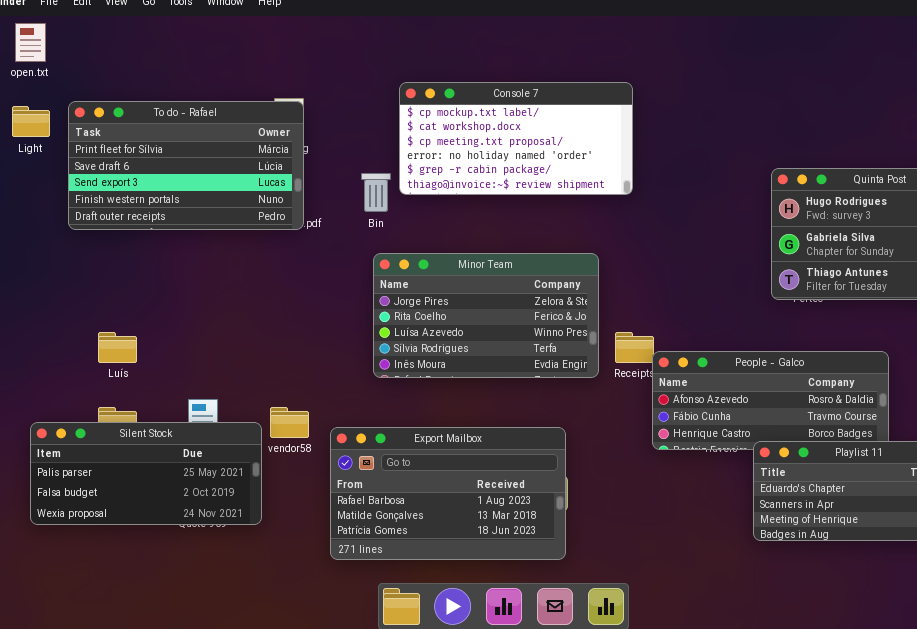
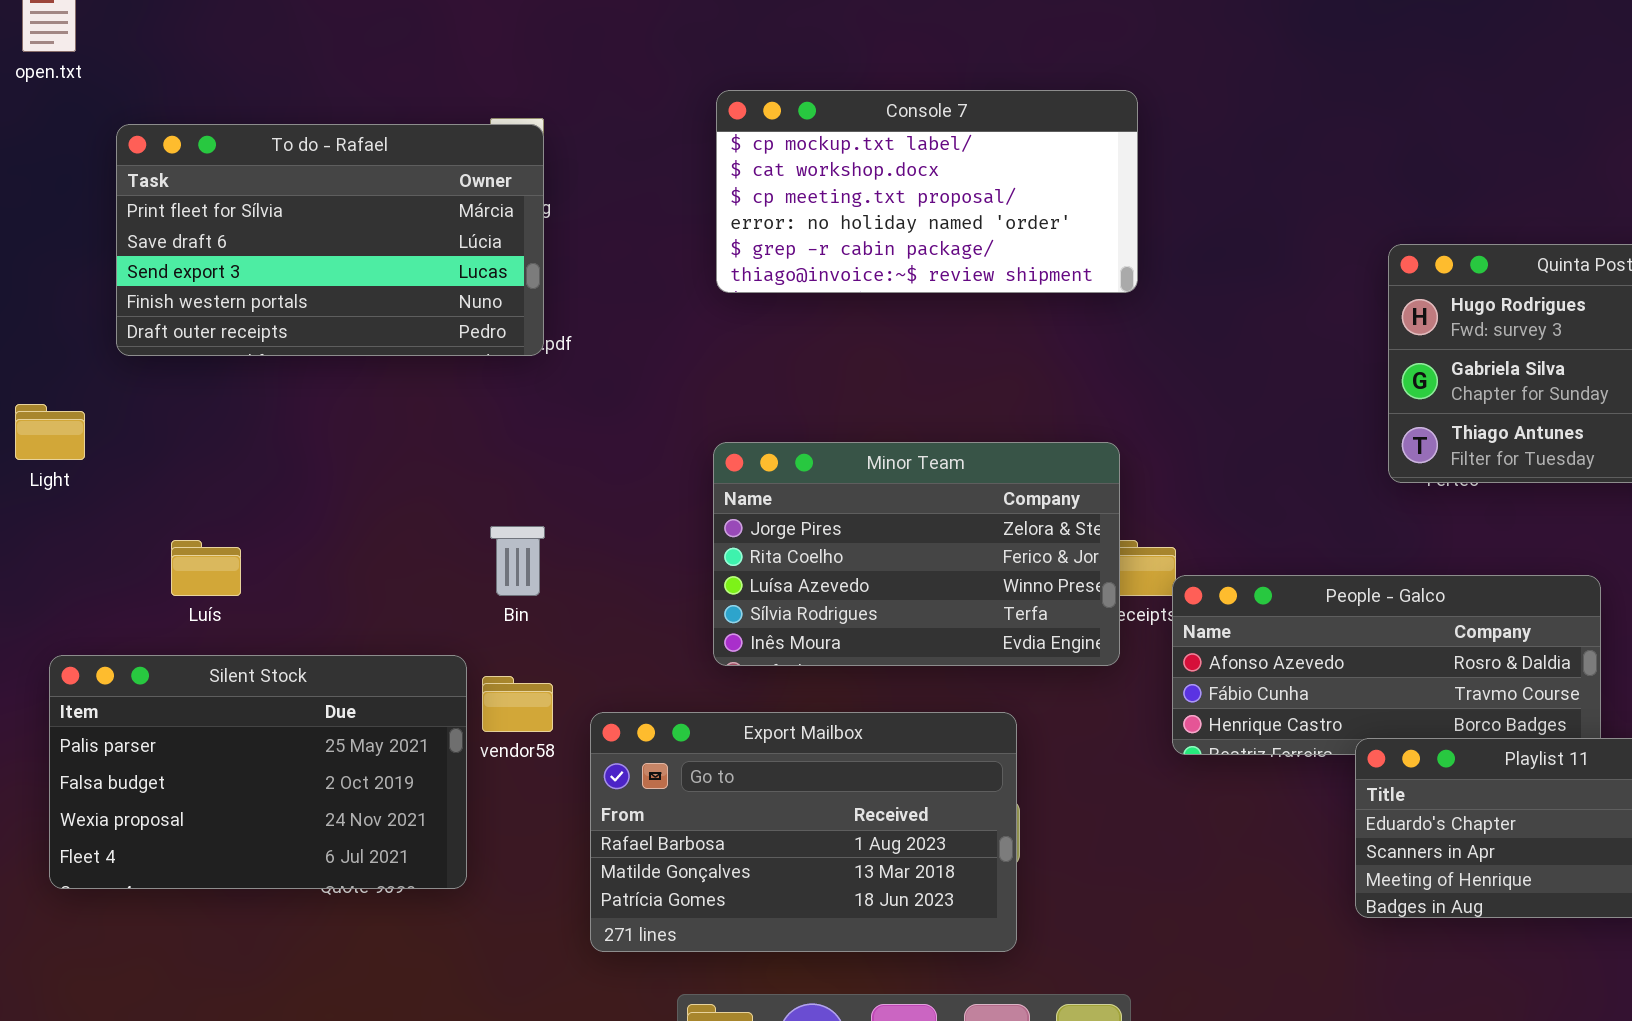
Light: [12,106,50,137] -> [15,404,85,460], moved
Bin: [361,173,391,212] -> [490,526,545,596], moved
Minor Team: [373,253,599,378] -> [713,442,1120,666], moved
Silent Stock: [30,422,262,525] -> [49,655,467,889], resized

